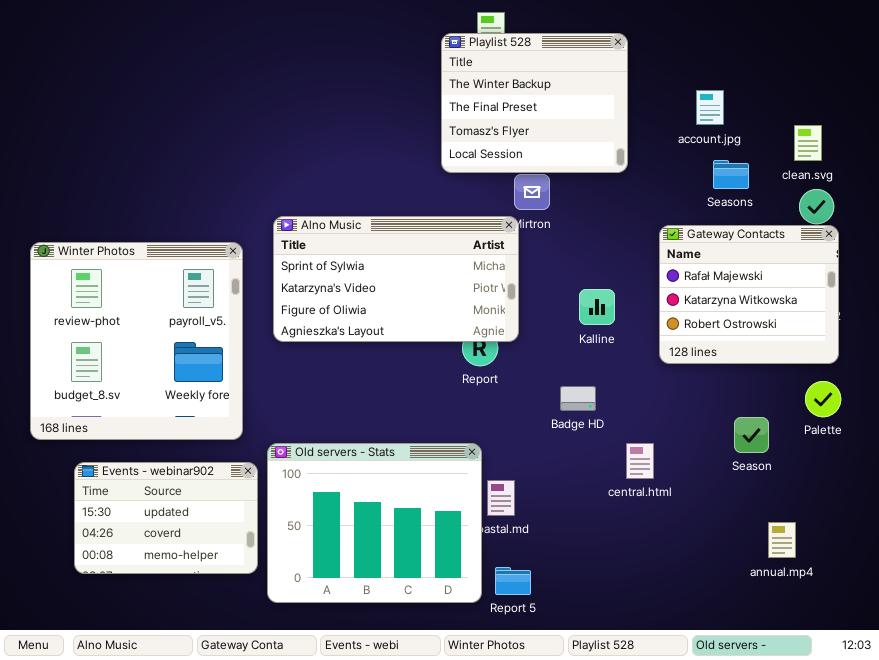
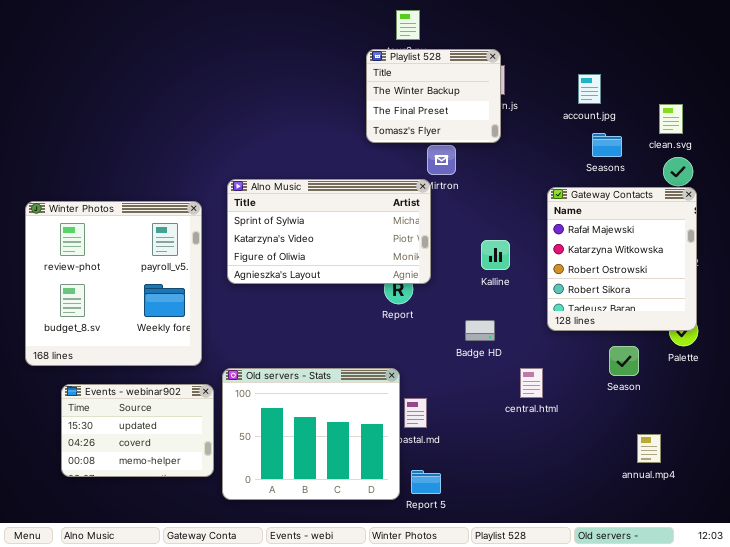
Playlist 528: [441,33,628,173] -> [366,49,501,143], resized
Gateway Contacts: [659,225,839,364] -> [547,187,697,331], resized

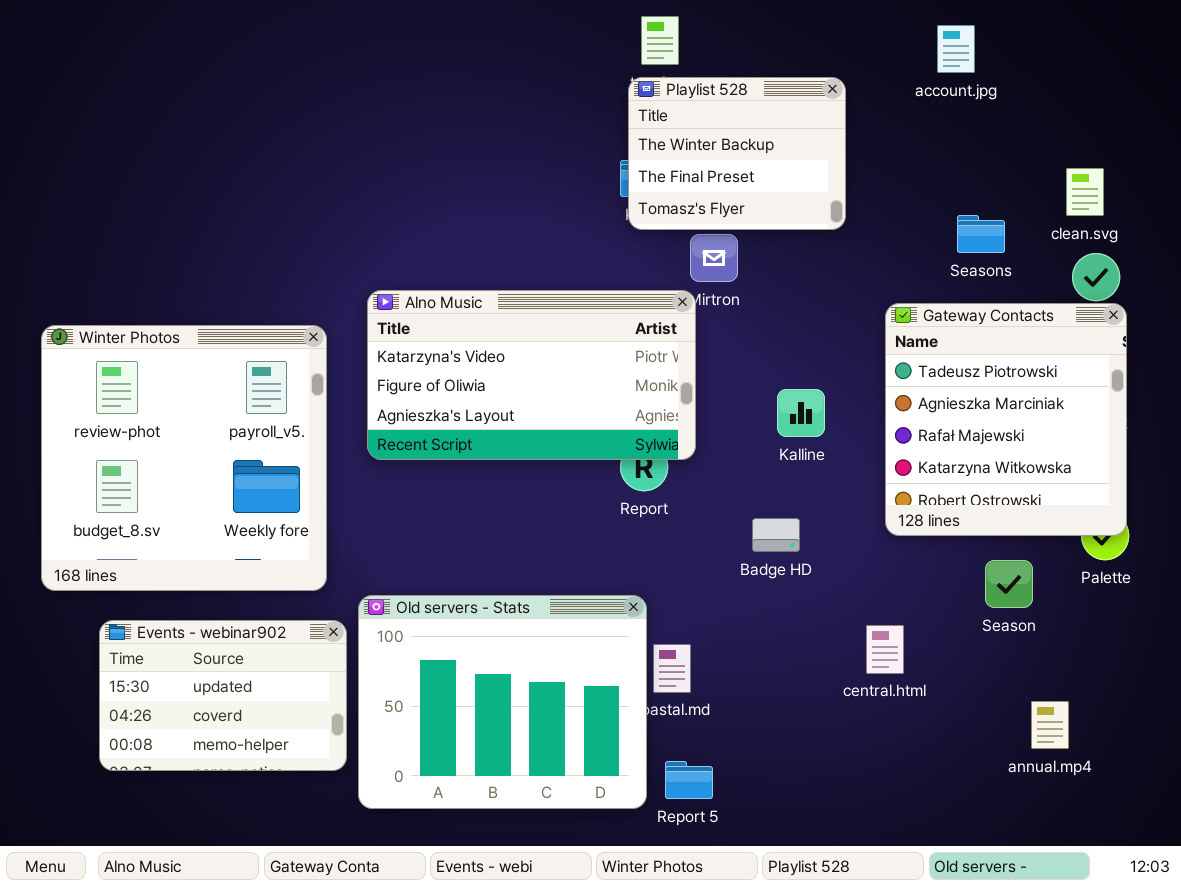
Playlist 528: [366,49,501,143] -> [628,77,846,230], moved
account.jpg: [578,74,601,104] -> [937,25,975,73], moved
Alno Music: [227,179,431,284] -> [367,290,696,460], scrolled down 1 row
Gateway Contacts: [547,187,697,331] -> [885,303,1127,536], scrolled up 2 rows
central.html: [520,368,543,398] -> [866,625,904,674], moved

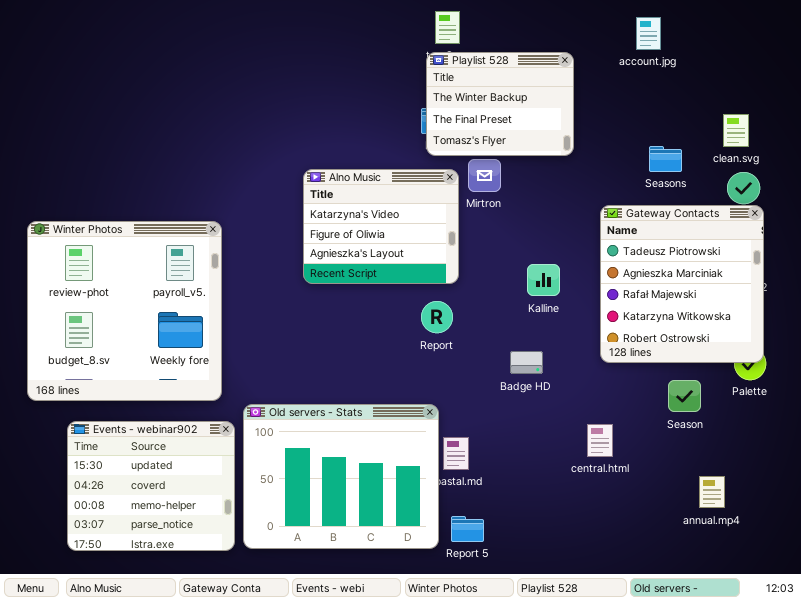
Alno Music: [367,290,696,460] -> [303,169,459,284], moved, resized
Events - webinar902: [99,620,347,771] -> [67,421,235,551], resized

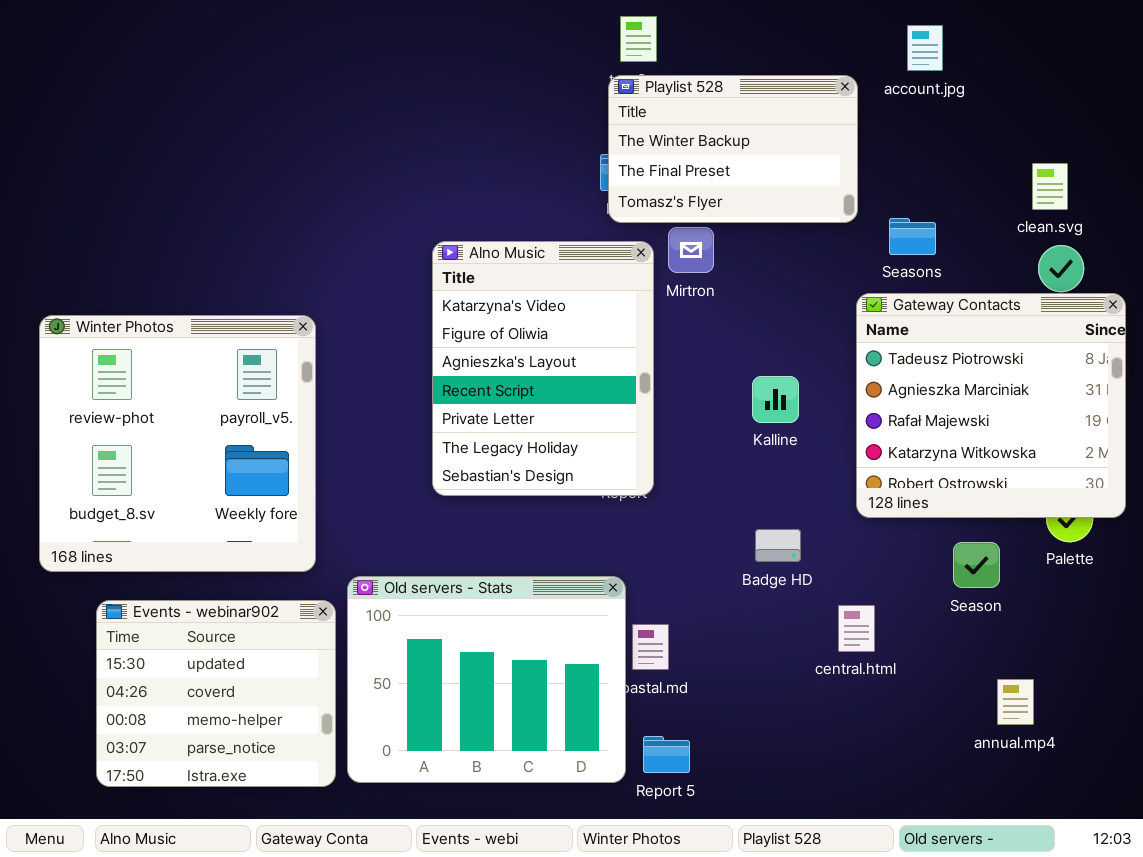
Playlist 528: [426,52,574,156] -> [608,75,858,223], resized
Seasons: [649,146,682,172] -> [889,218,936,255], moved
Alno Music: [303,169,459,284] -> [432,241,654,496], resized
Gateway Contacts: [600,205,764,363] -> [856,293,1126,518], resized
Badge HD: [510,351,543,374] -> [755,529,801,562], moved

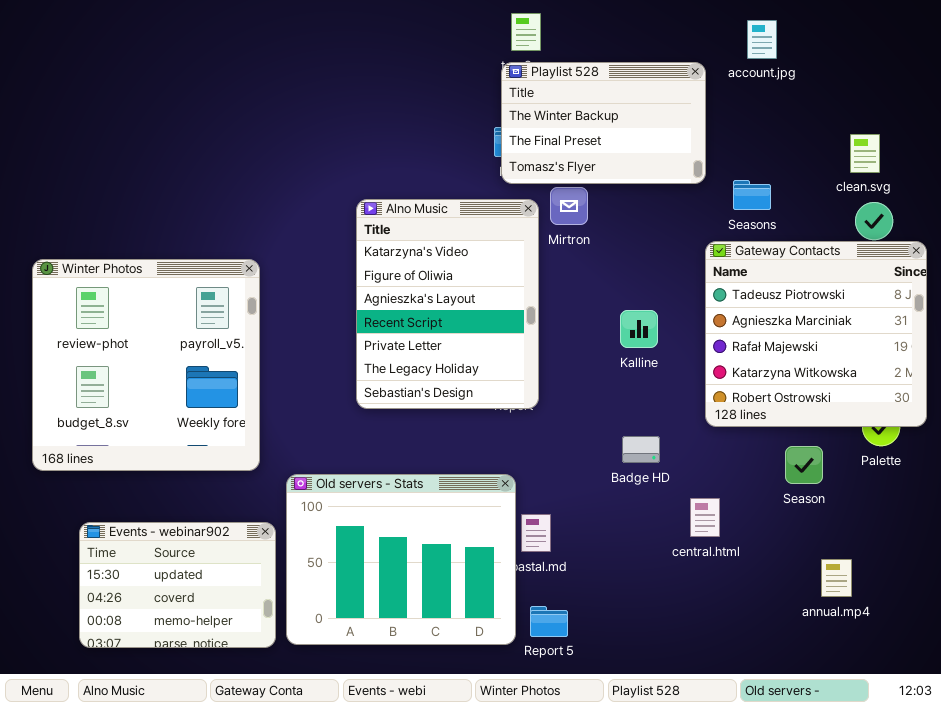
Events - webinar902: [96,600,336,787] -> [79,522,276,648], resized

